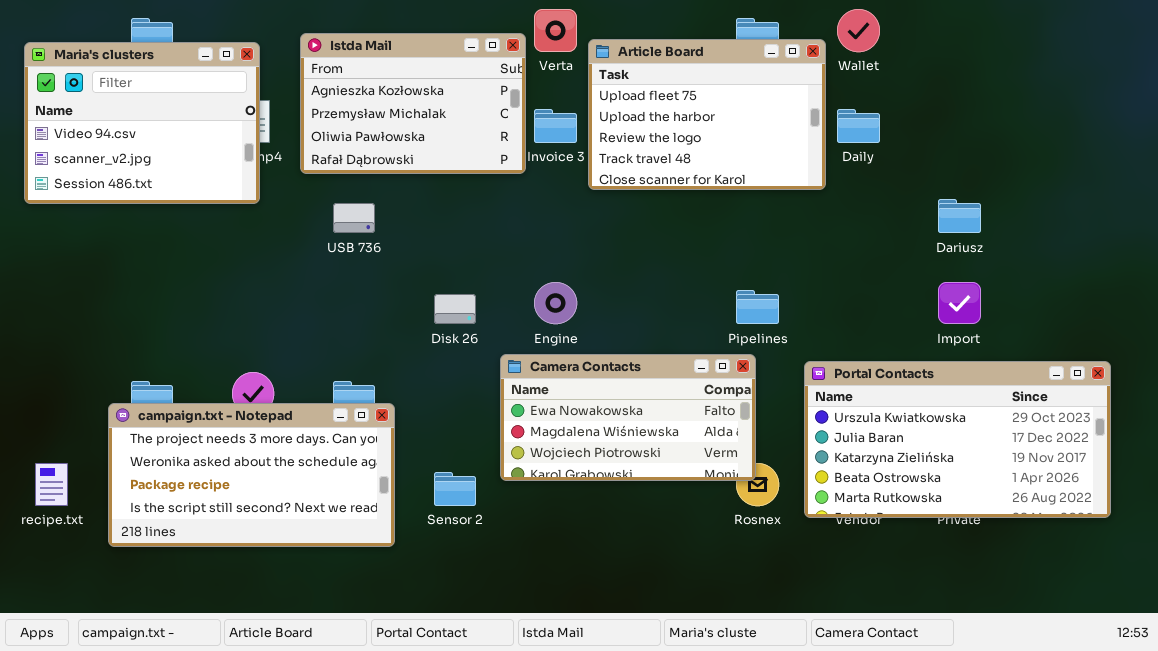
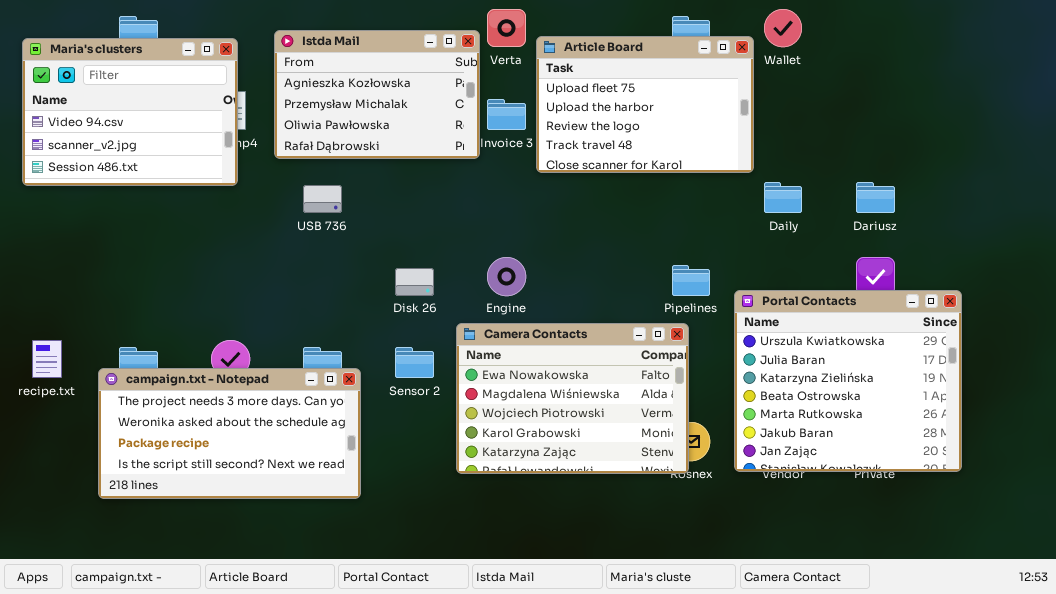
Daily: [837,109,880,143] -> [764,182,802,213], moved
Camera Contacts: [500,354,756,481] -> [456,323,689,474], resized
Portal Contacts: [804,361,1111,518] -> [734,290,962,472], resized
recipe.txt: [35,463,68,506] -> [32,340,62,378], moved
Sensor 2: [434,472,476,506] -> [395,347,434,378], moved

